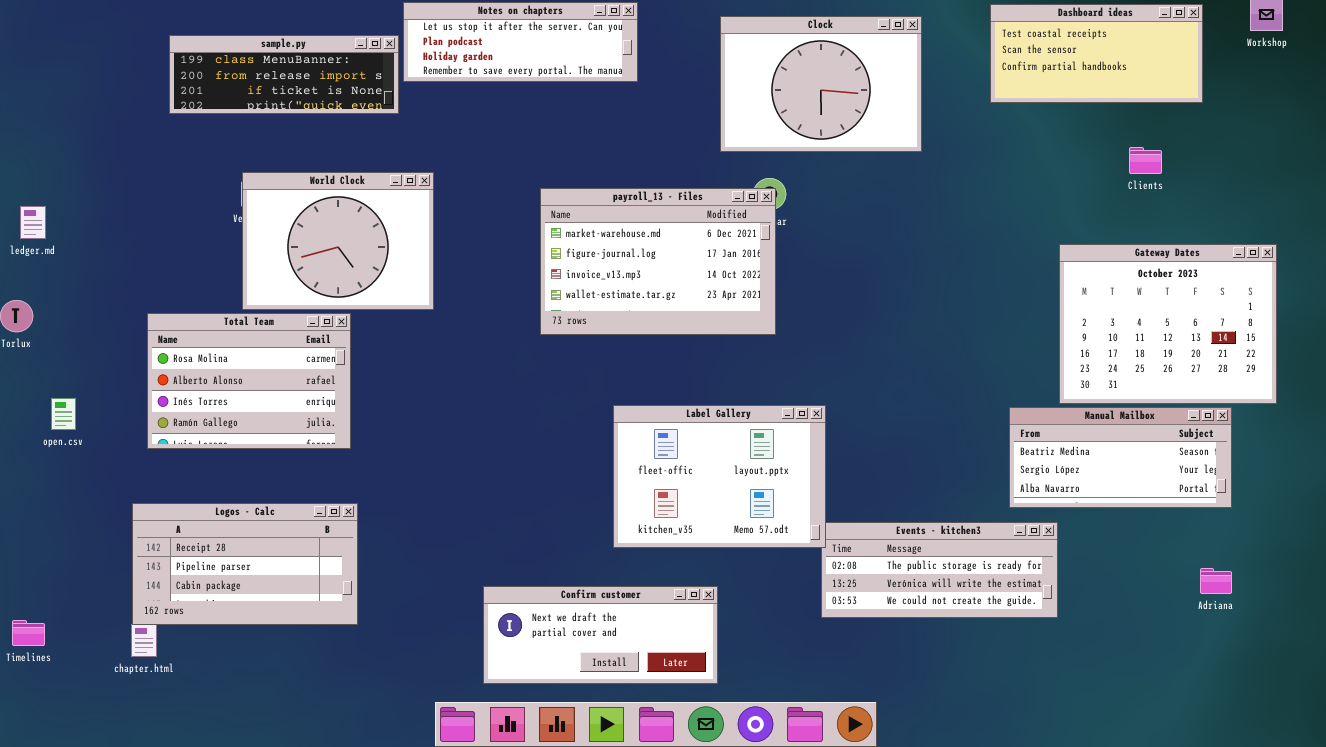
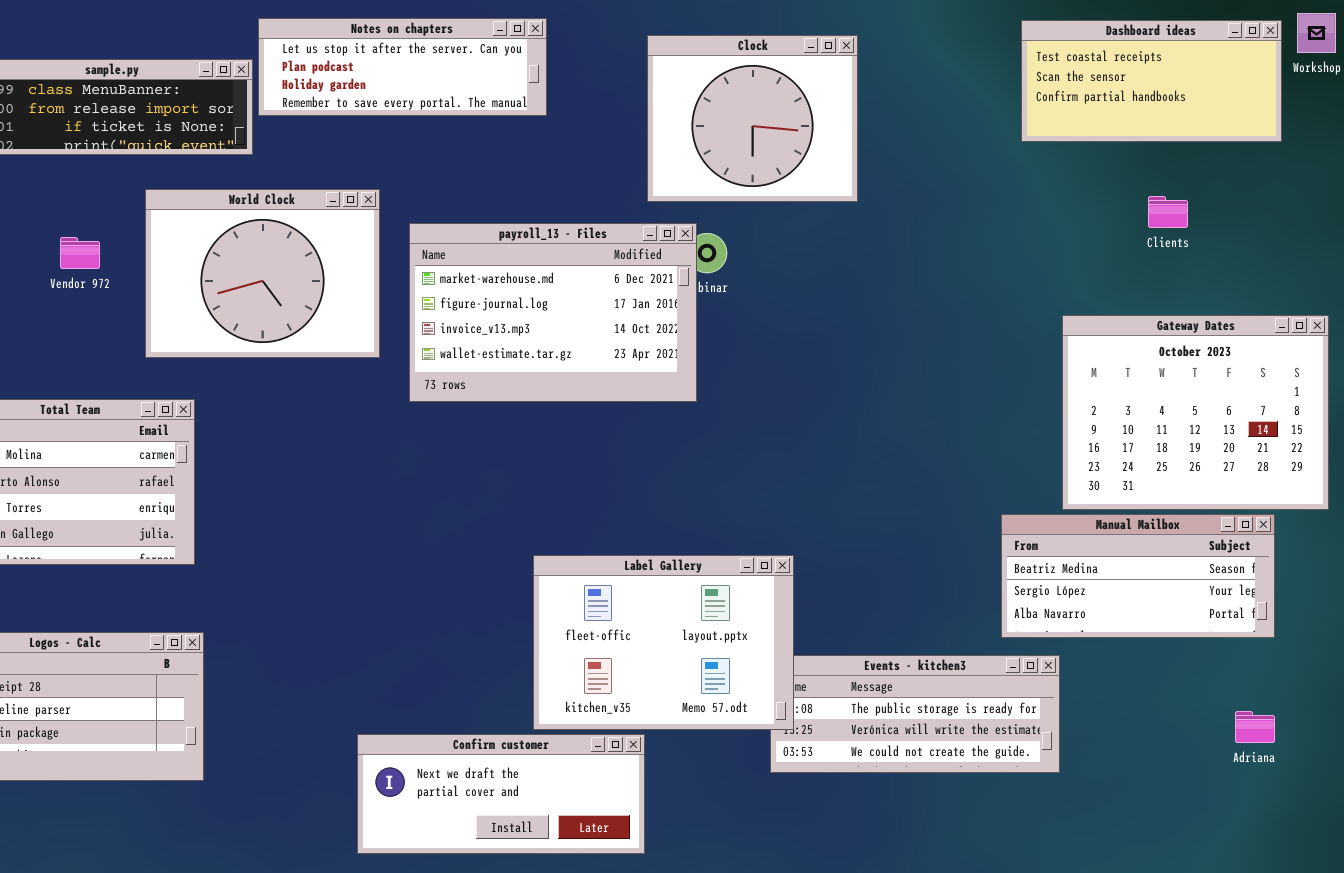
Dashboard ideas: [990,4,1203,103] -> [1021,20,1282,142], moved
Clock: [720,16,922,152] -> [647,35,858,202], resized
World Clock: [242,172,434,310] -> [145,189,380,358], moved
payroll_13 - Files: [540,188,776,335] -> [409,223,697,402], moved
Label Gallery: [613,405,826,548] -> [533,555,794,730], moved

